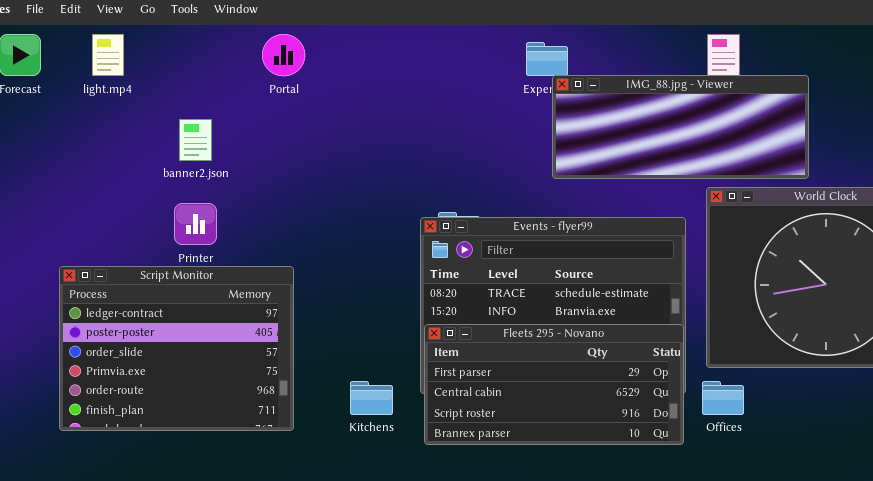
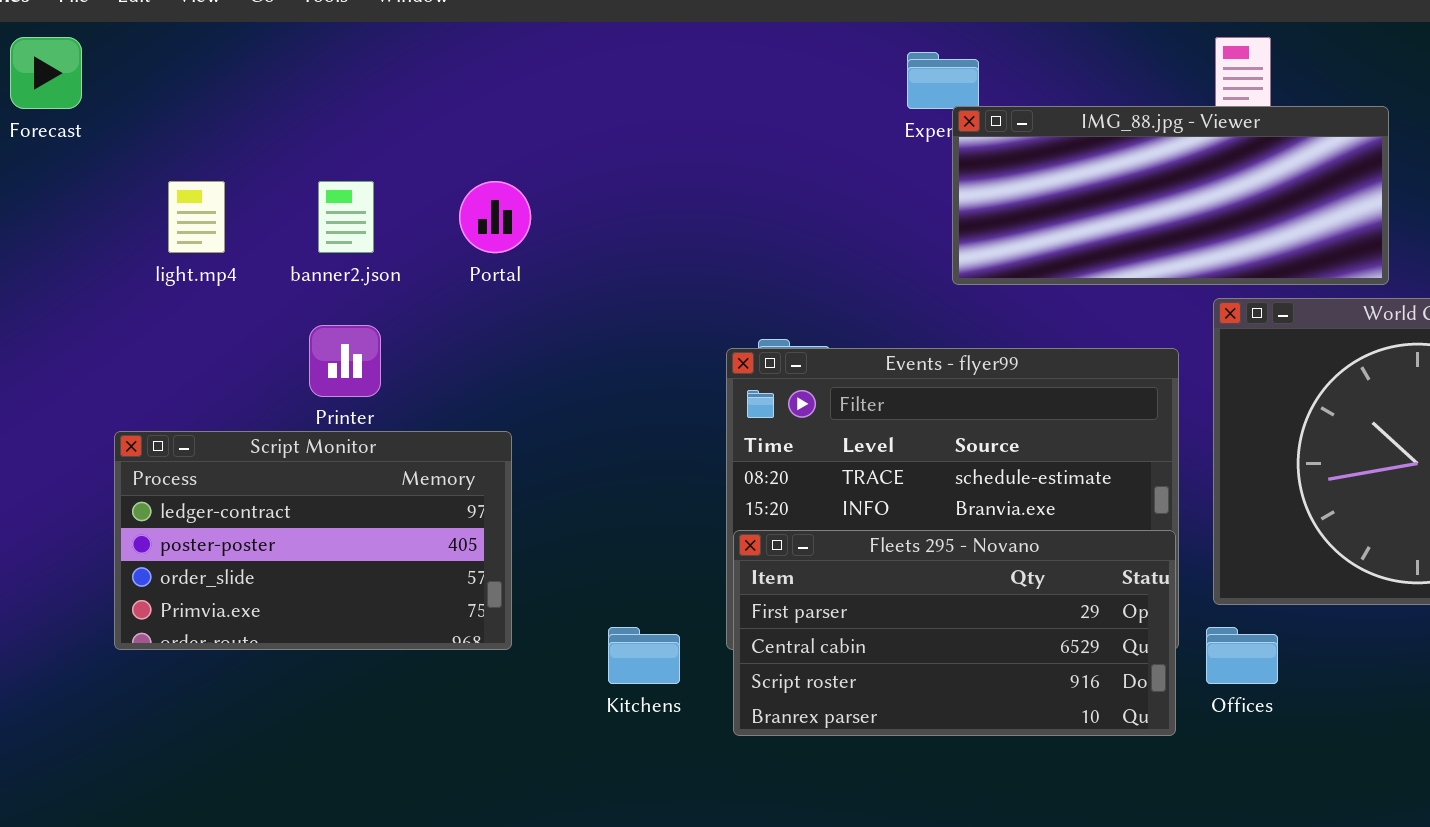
light.mp4: [92,34,124,76] -> [168,181,225,253], moved
Portal: [262,34,305,76] -> [459,181,531,253], moved
Script Monitor: [59,266,294,431] -> [114,431,512,650], resized

